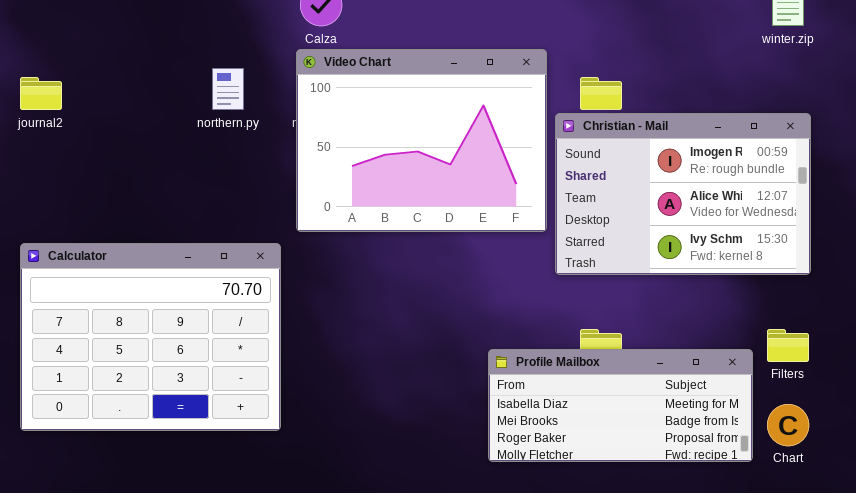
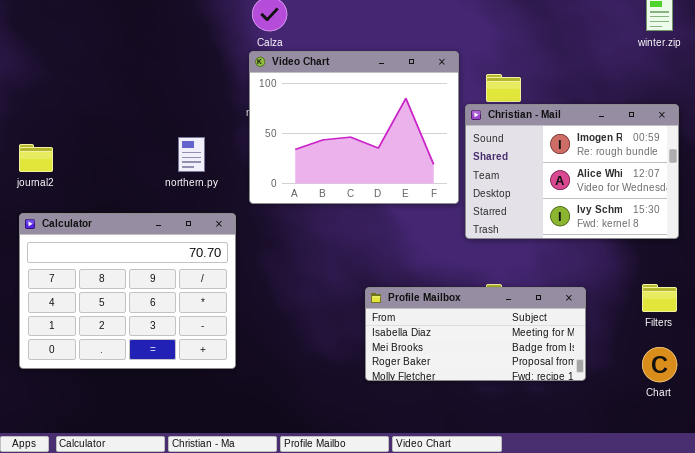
northern.py: [212,68,244,110] -> [178,137,205,172], moved
journal2: [20,77,62,110] -> [19,144,53,172], moved
Profile Mailbox: [488,349,753,462] -> [365,287,586,381], moved

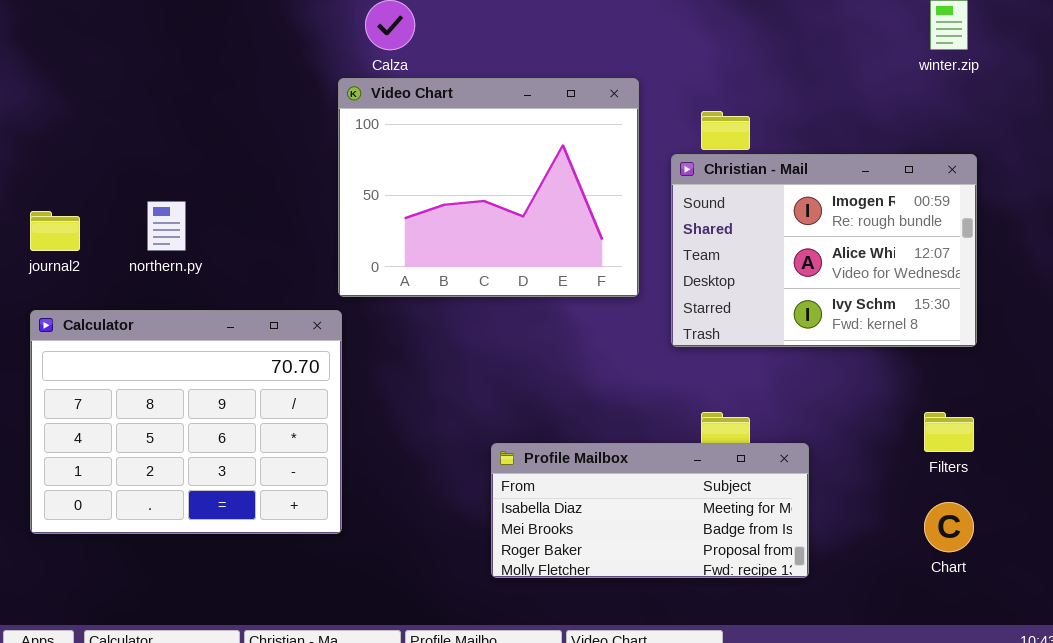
Video Chart: [249,51,459,204] -> [338,78,639,297], moved
northern.py: [178,137,205,172] -> [147,201,186,251], moved
Profile Mailbox: [365,287,586,381] -> [491,443,809,578], moved

